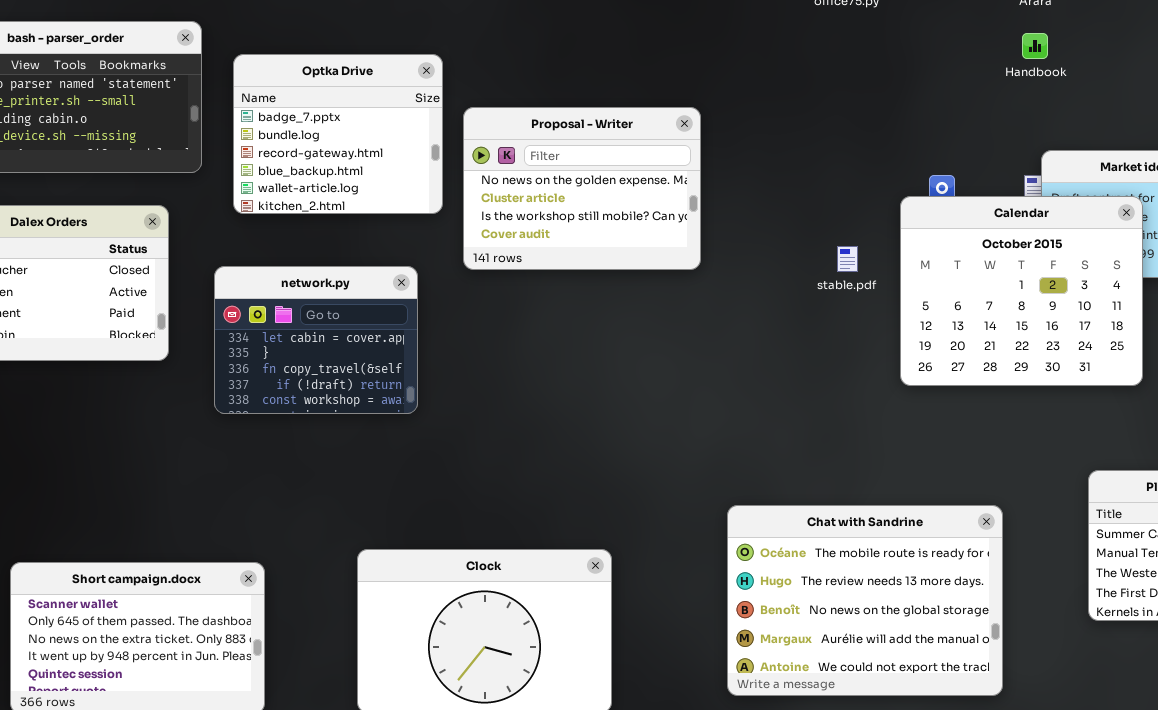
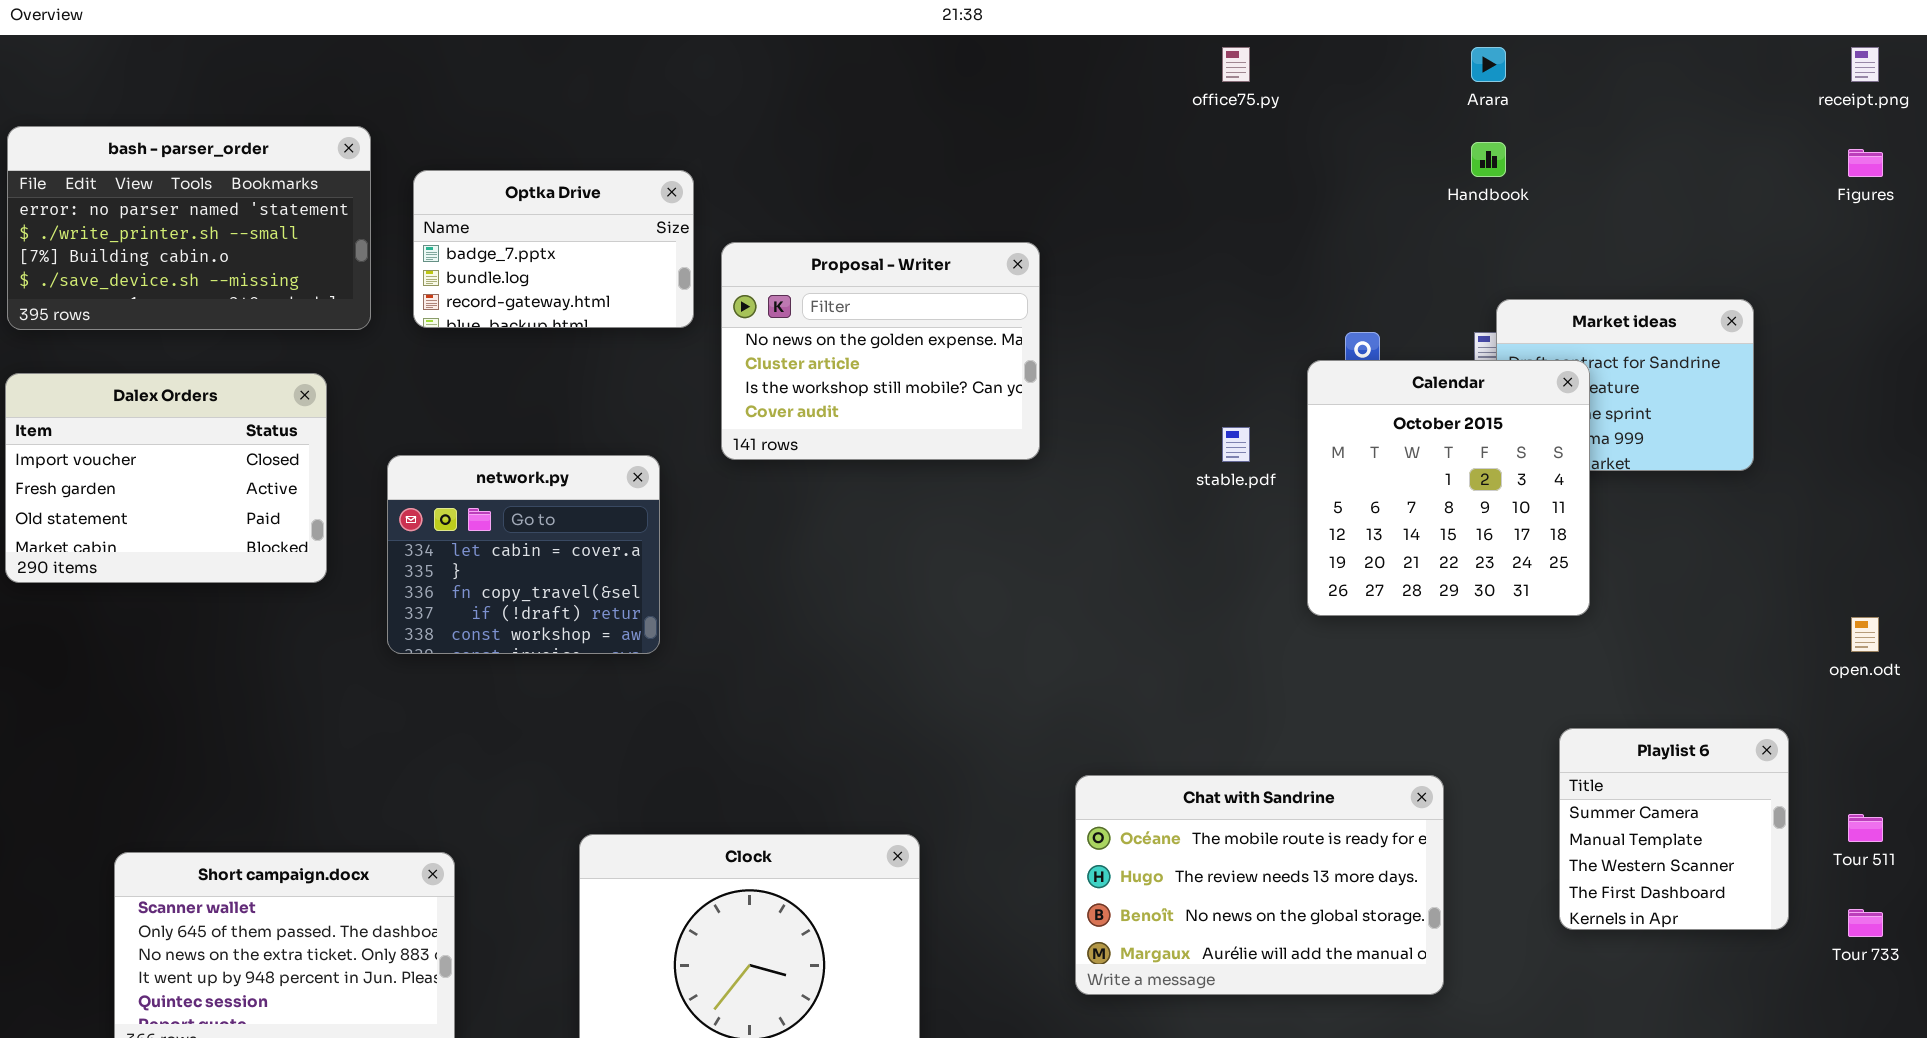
Optka Drive: [233,54,443,214] -> [413,170,694,328], resized
Calendar: [900,196,1143,386] -> [1307,360,1590,616], resized
Chat with Sandrine: [727,505,1003,696] -> [1075,775,1444,995], resized

